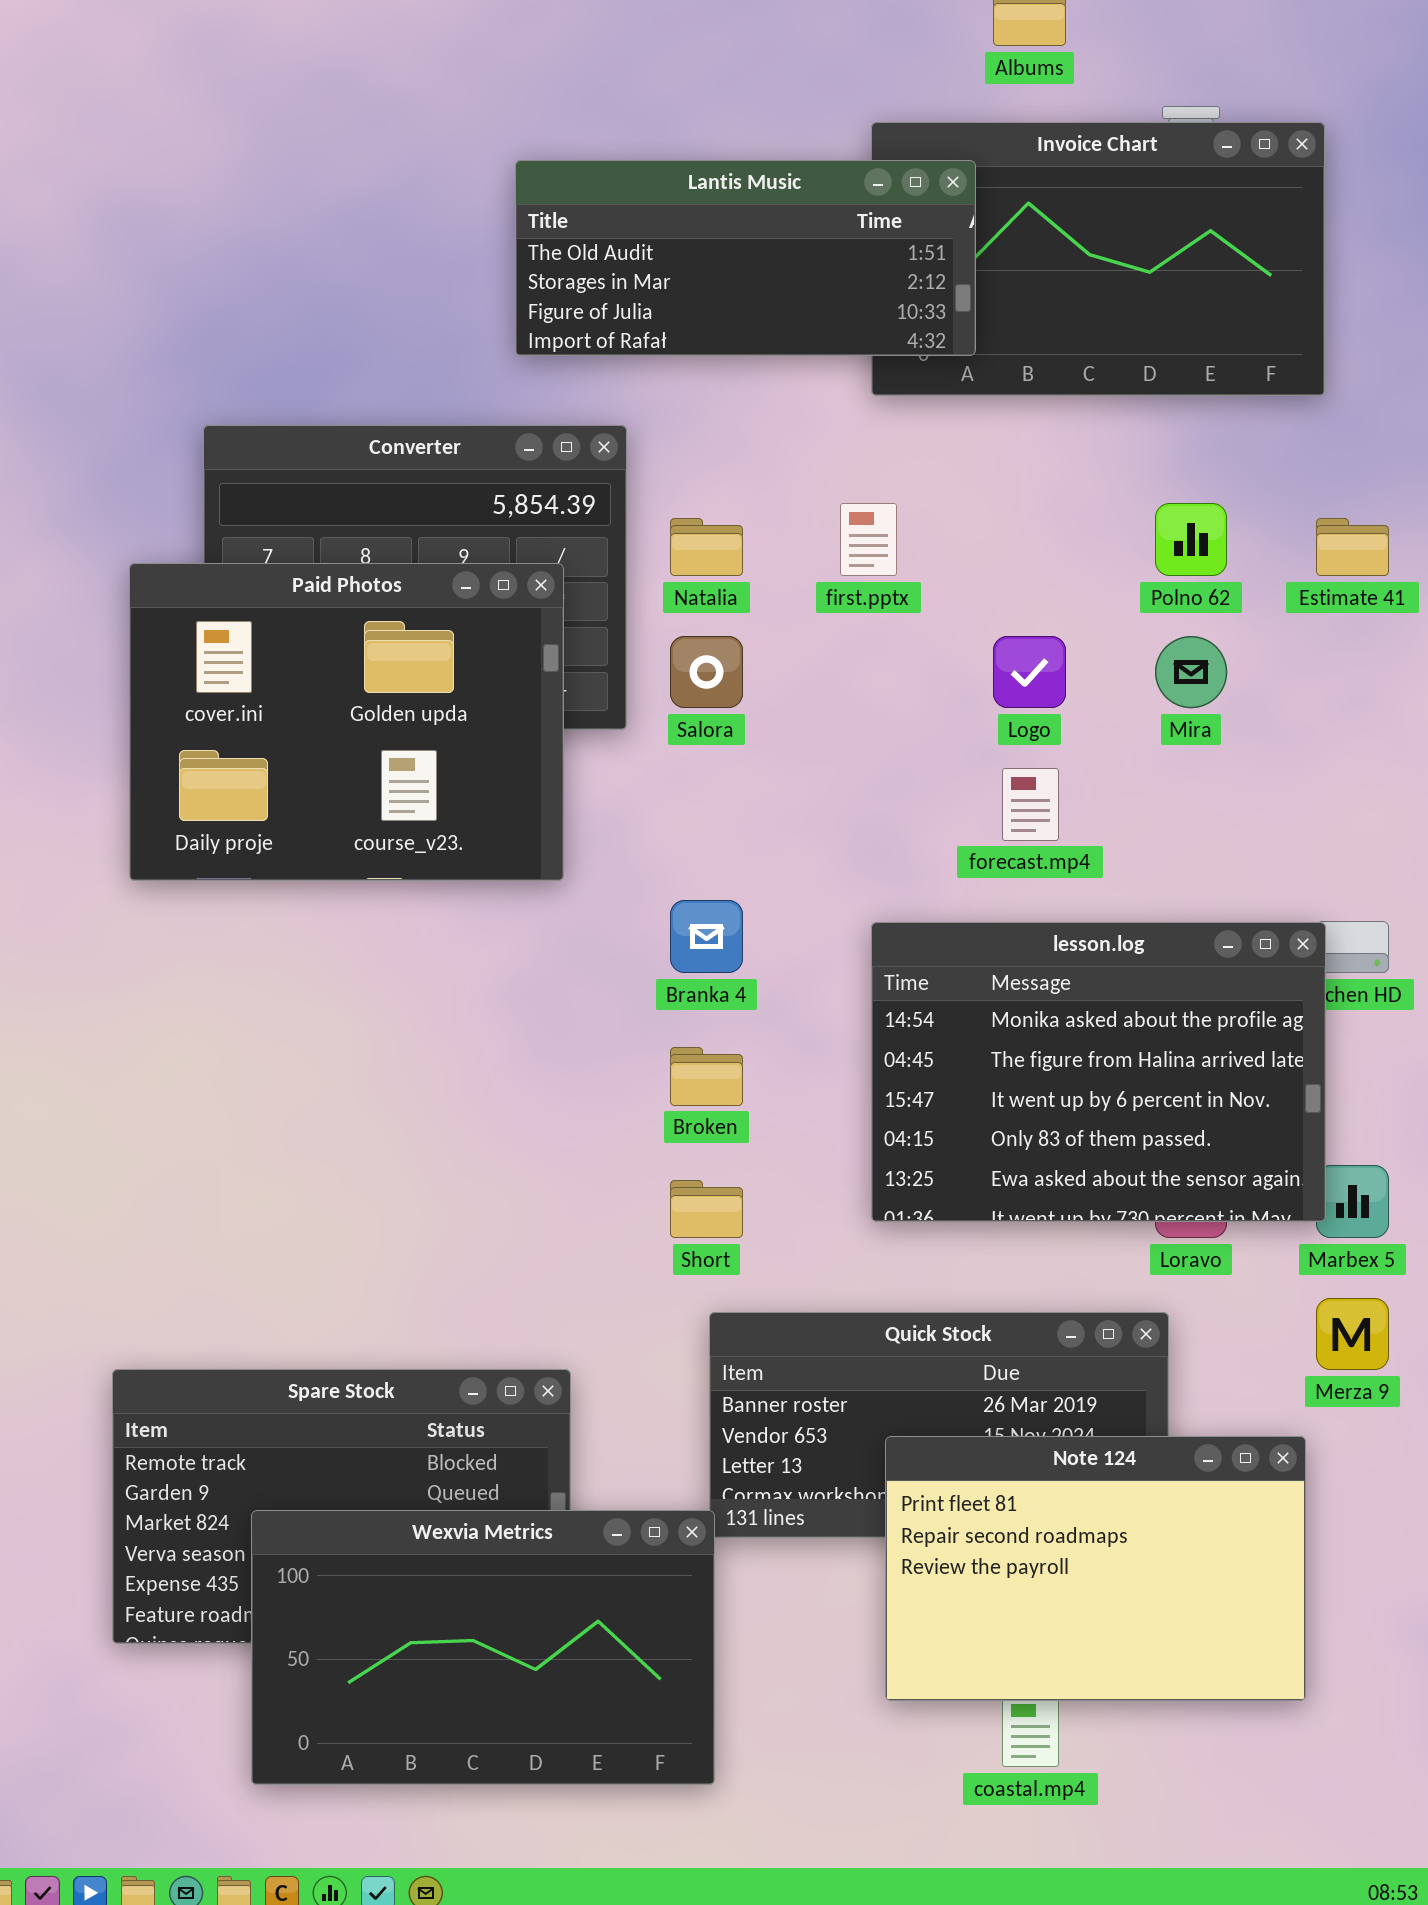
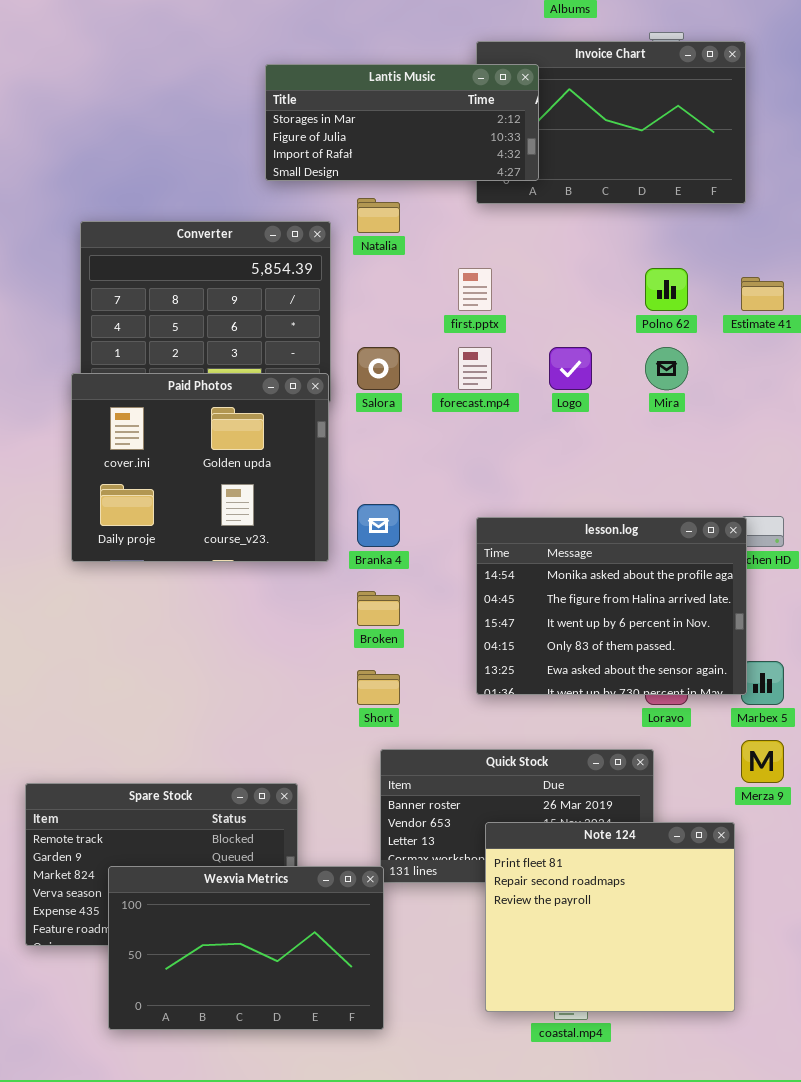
Lantis Music: [515,160,976,356] -> [265,64,539,181], scrolled down 1 row
Natalia: [670,518,743,576] -> [357,198,400,233], moved
Paid Photos: [129,563,564,881] -> [71,373,329,562], moved
forecast.mp4: [1002,768,1059,841] -> [458,347,492,390], moved
Note 124: [885,1436,1306,1701] -> [485,822,735,1012], resized

